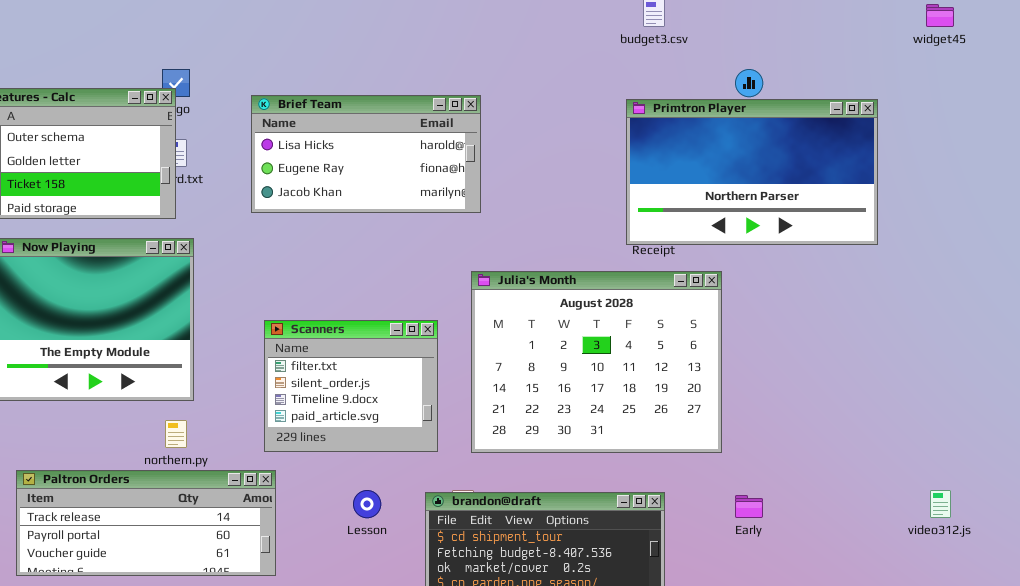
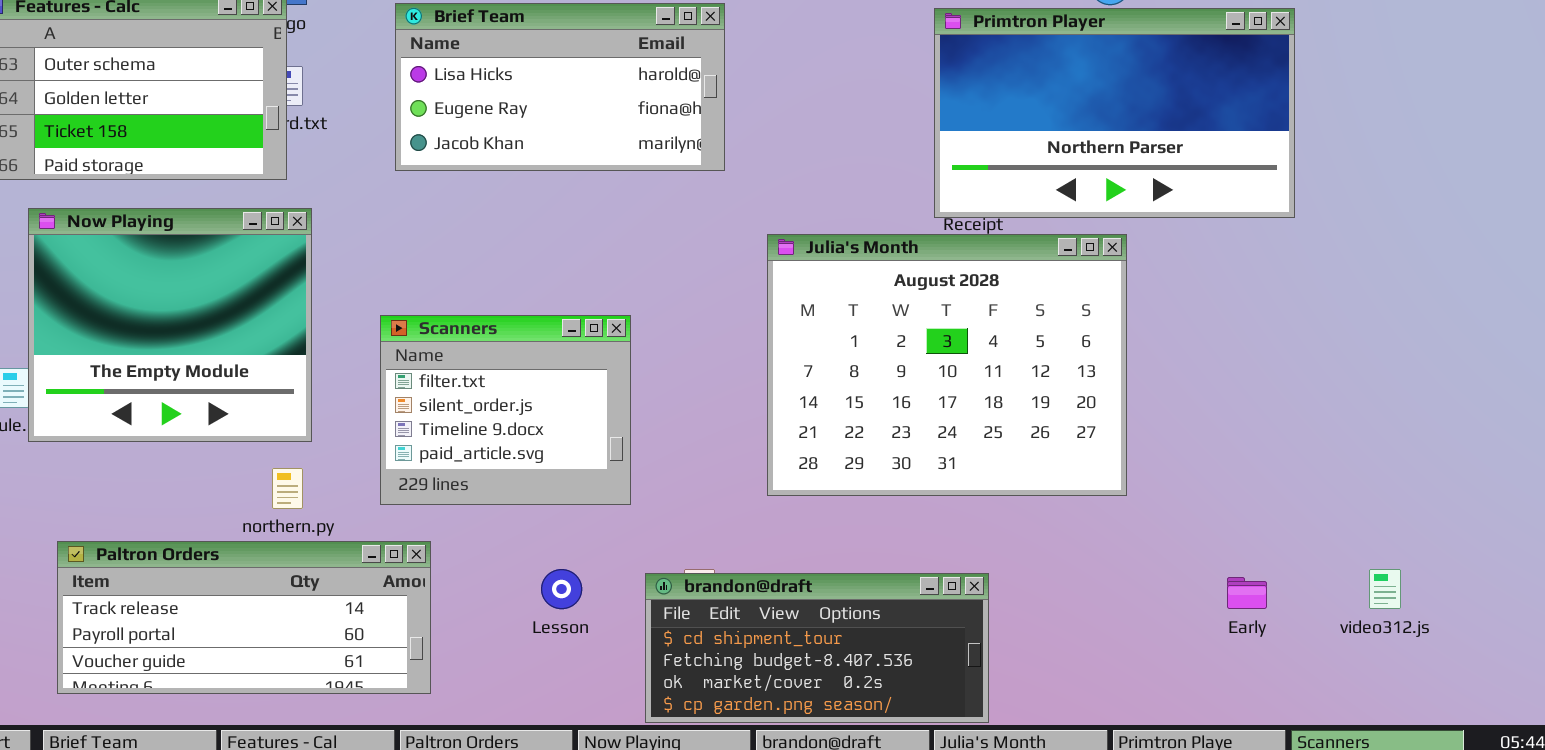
Julia's Month: [471,271,722,453] -> [767,234,1127,496], moved
Scanners: [264,320,438,452] -> [380,315,631,505], moved
Early: [735,495,763,518] -> [1227,577,1267,609], moved

